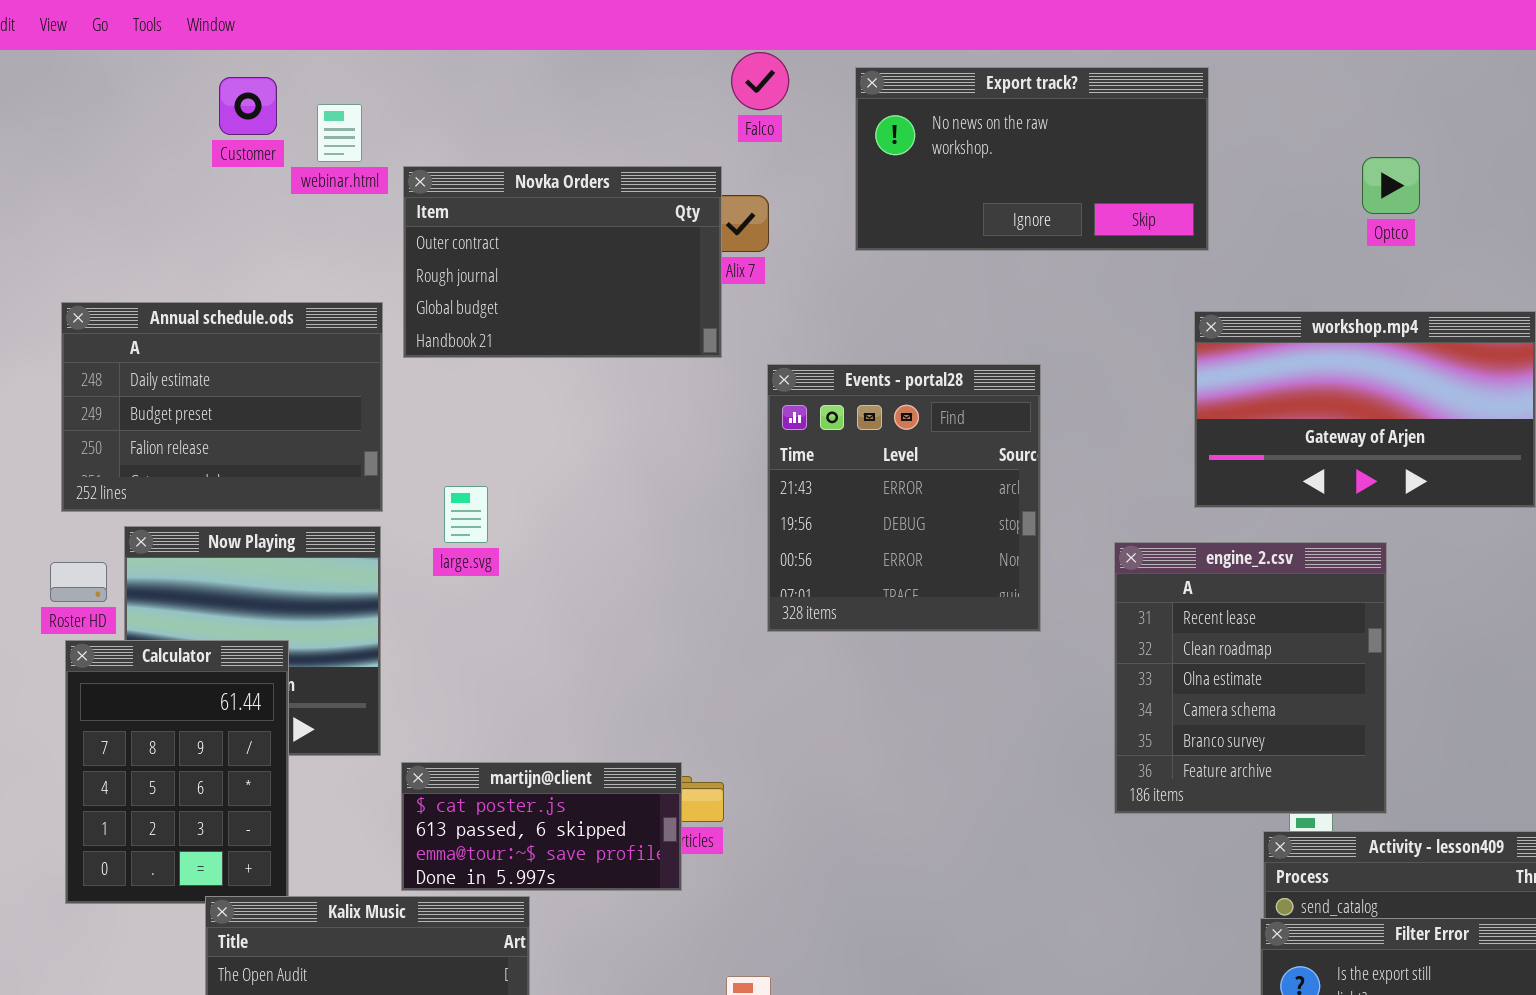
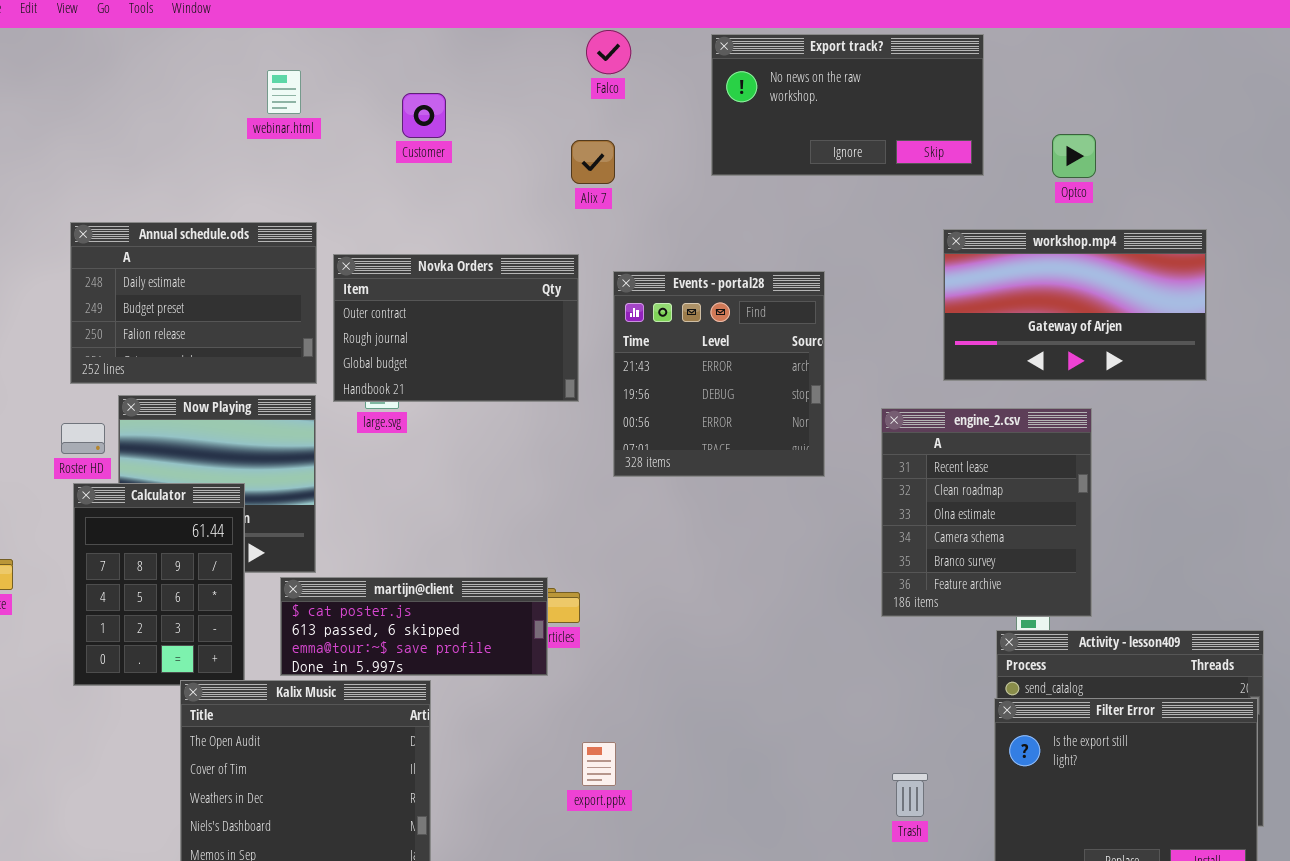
Export track?: [855,67,1209,251] -> [711,34,984,176], moved
Customer: [219,77,277,135] -> [402,93,446,138], moved
Optco: [1362,157,1420,214] -> [1052,134,1096,178], moved
Novka Orders: [403,166,722,358] -> [333,254,579,402], moved
martijn@client: [401,762,682,891] -> [280,577,548,676], resized

